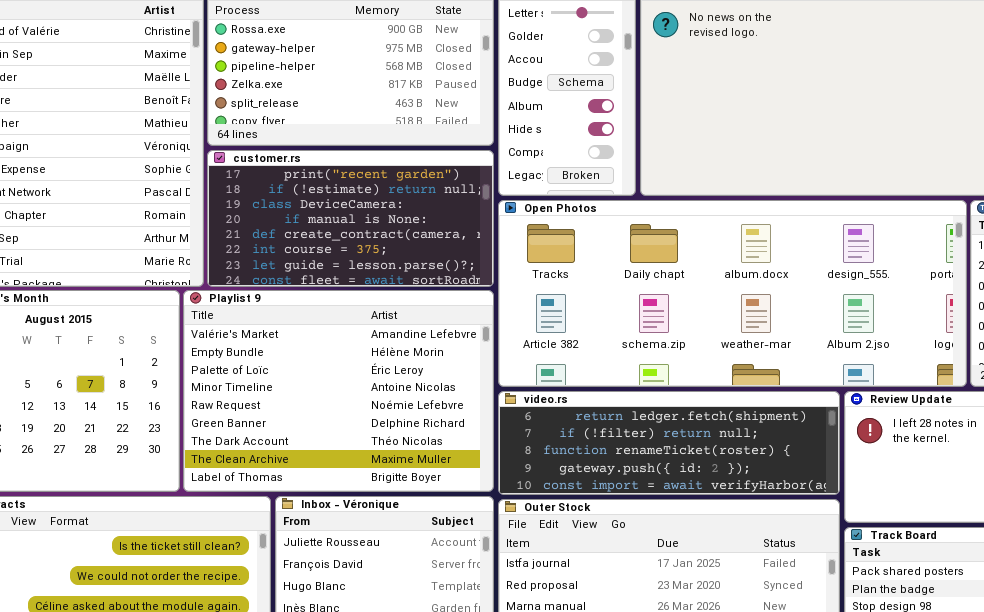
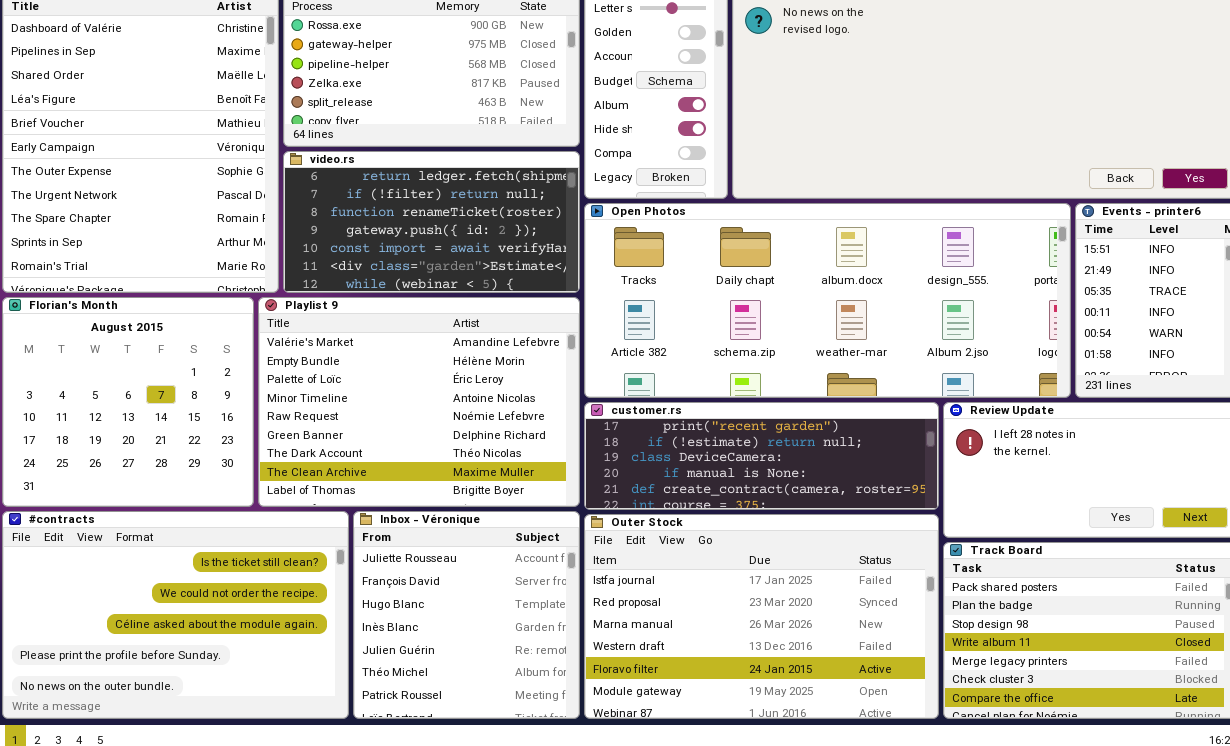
customer.rs: [207,150,494,287] -> [584,402,939,510], moved, resized
video.rs: [498,391,840,495] -> [283,151,580,293], moved, resized

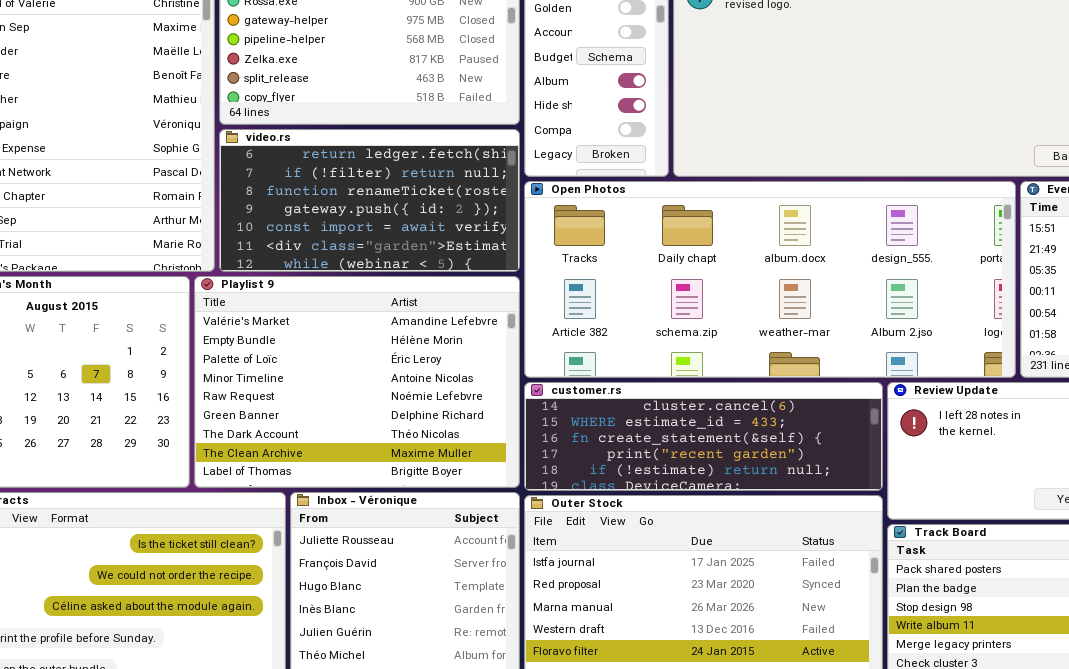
customer.rs: [584,402,939,510] -> [524,382,883,491], scrolled up 3 rows

